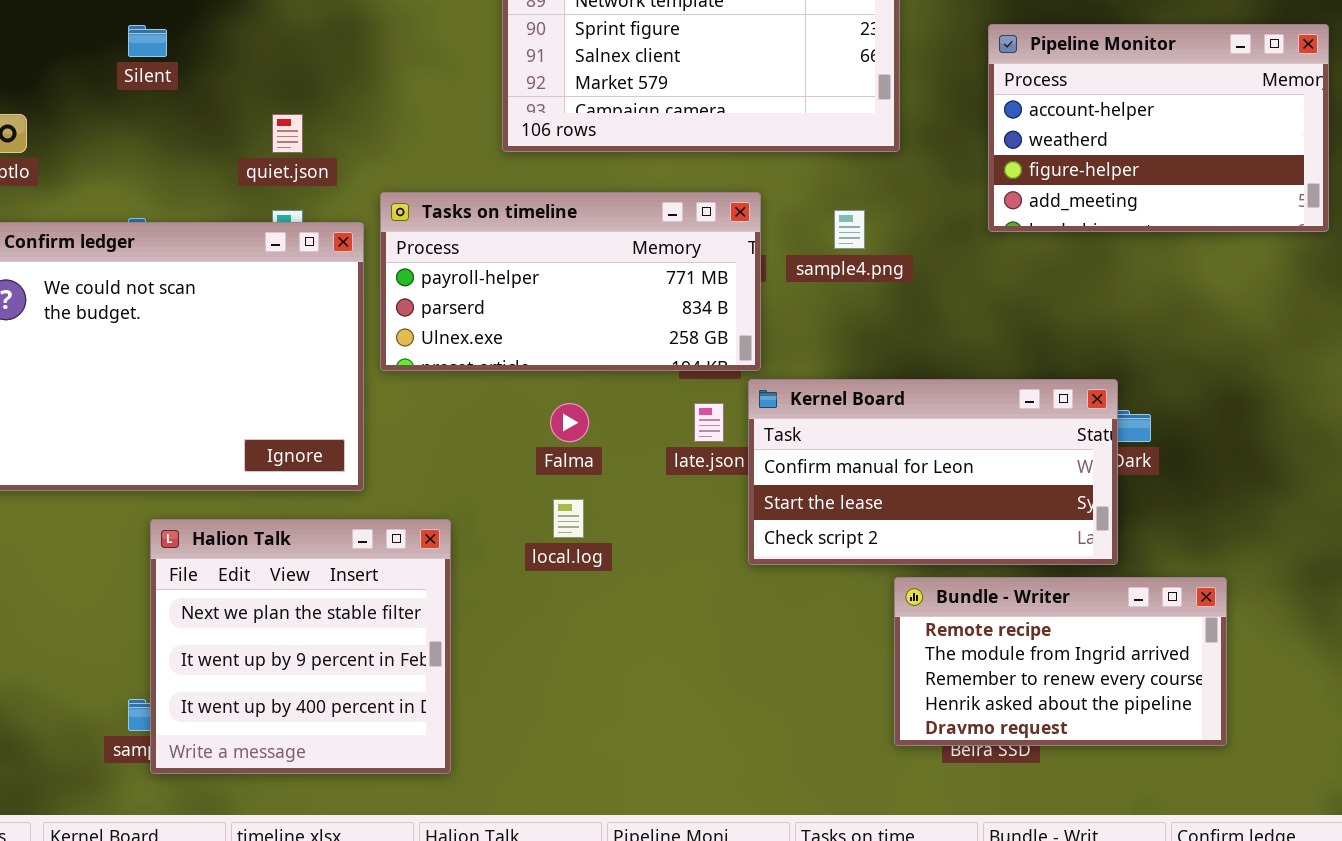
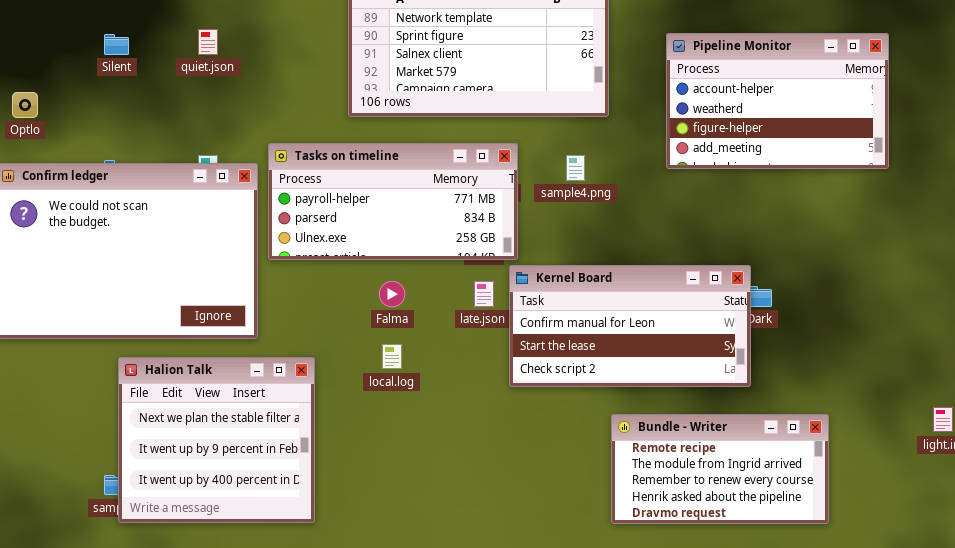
quiet.json: [272,114,303,153] -> [198,29,218,55], moved
Bundle - Writer: [894,577,1227,746] -> [611,414,829,524], moved

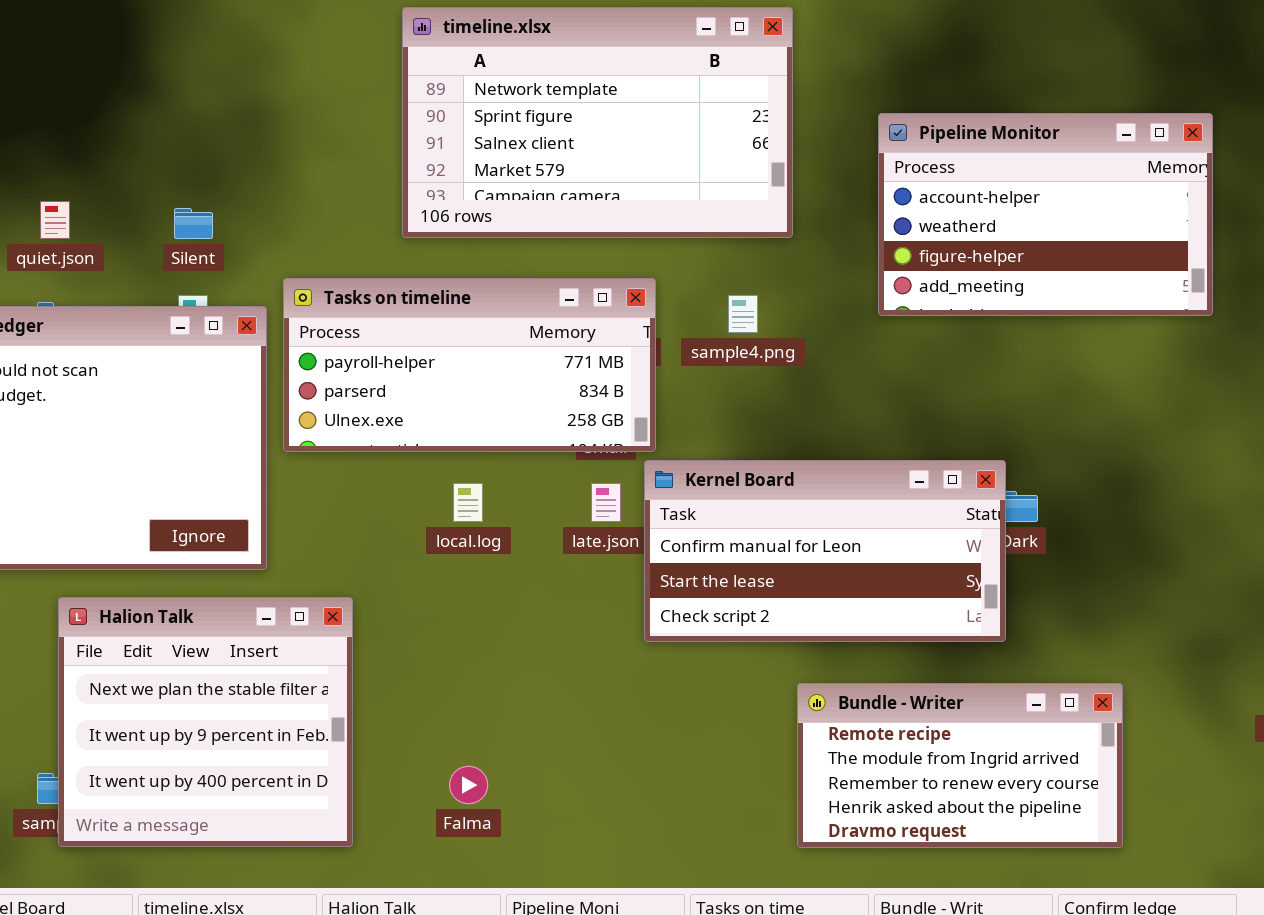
quiet.json: [198,29,218,55] -> [40,201,70,239], moved
Silent: [104,34,129,55] -> [174,208,213,239], moved
Falma: [379,281,405,307] -> [449,766,488,804], moved
local.log: [382,344,402,369] -> [453,483,483,522], moved

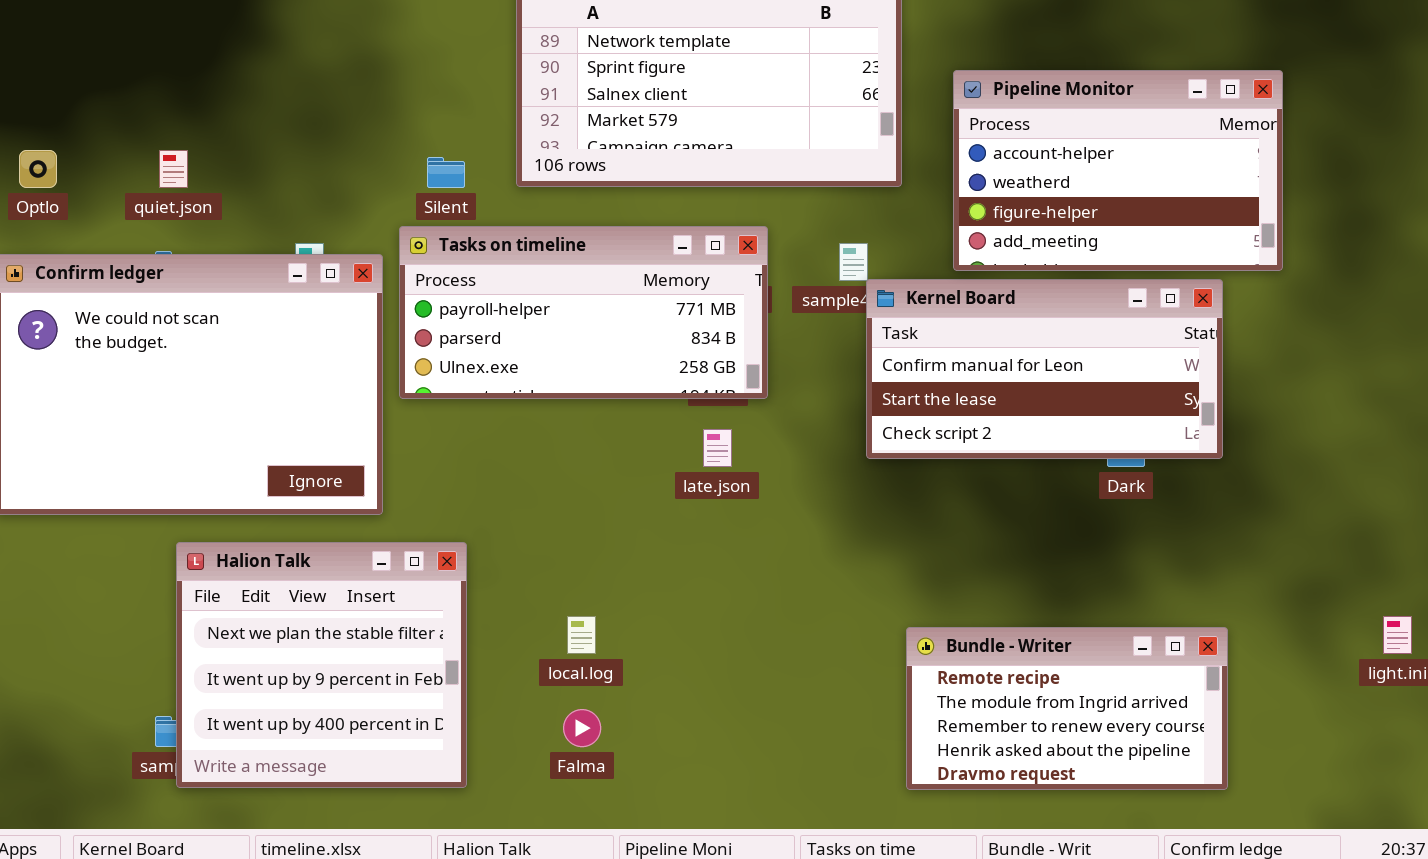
Pipeline Monitor: [878,113,1213,316] -> [953,70,1283,271], moved
Silent: [174,208,213,239] -> [427,157,465,188], moved
Kernel Board: [644,460,1006,642] -> [866,279,1223,459], moved
local.log: [453,483,483,522] -> [567,616,596,654], moved

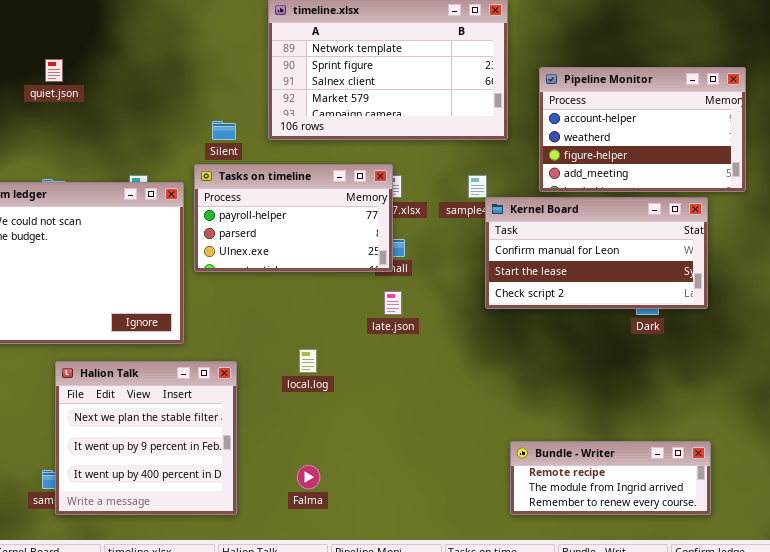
quiet.json: [159,150,188,188] -> [45,59,63,82], moved
Tasks on timeline: [399,226,768,399] -> [194,164,393,272], resized
local.log: [567,616,596,654] -> [299,349,317,373], moved
Bundle - Writer: [906,627,1228,790] -> [510,441,711,515], resized

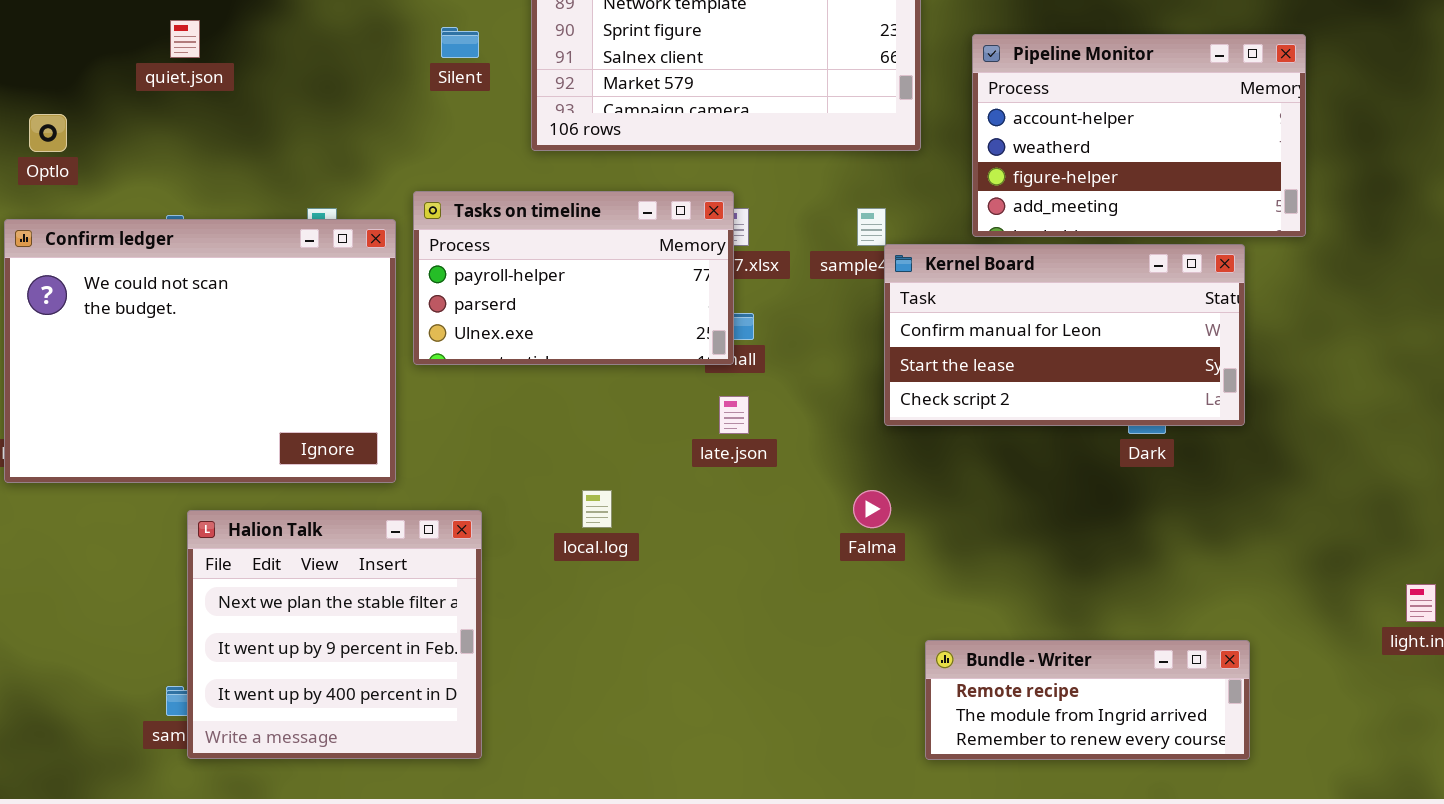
Silent: [212,121,236,140] -> [441,27,479,58], moved
Falma: [297,465,320,489] -> [853,490,891,528], moved

